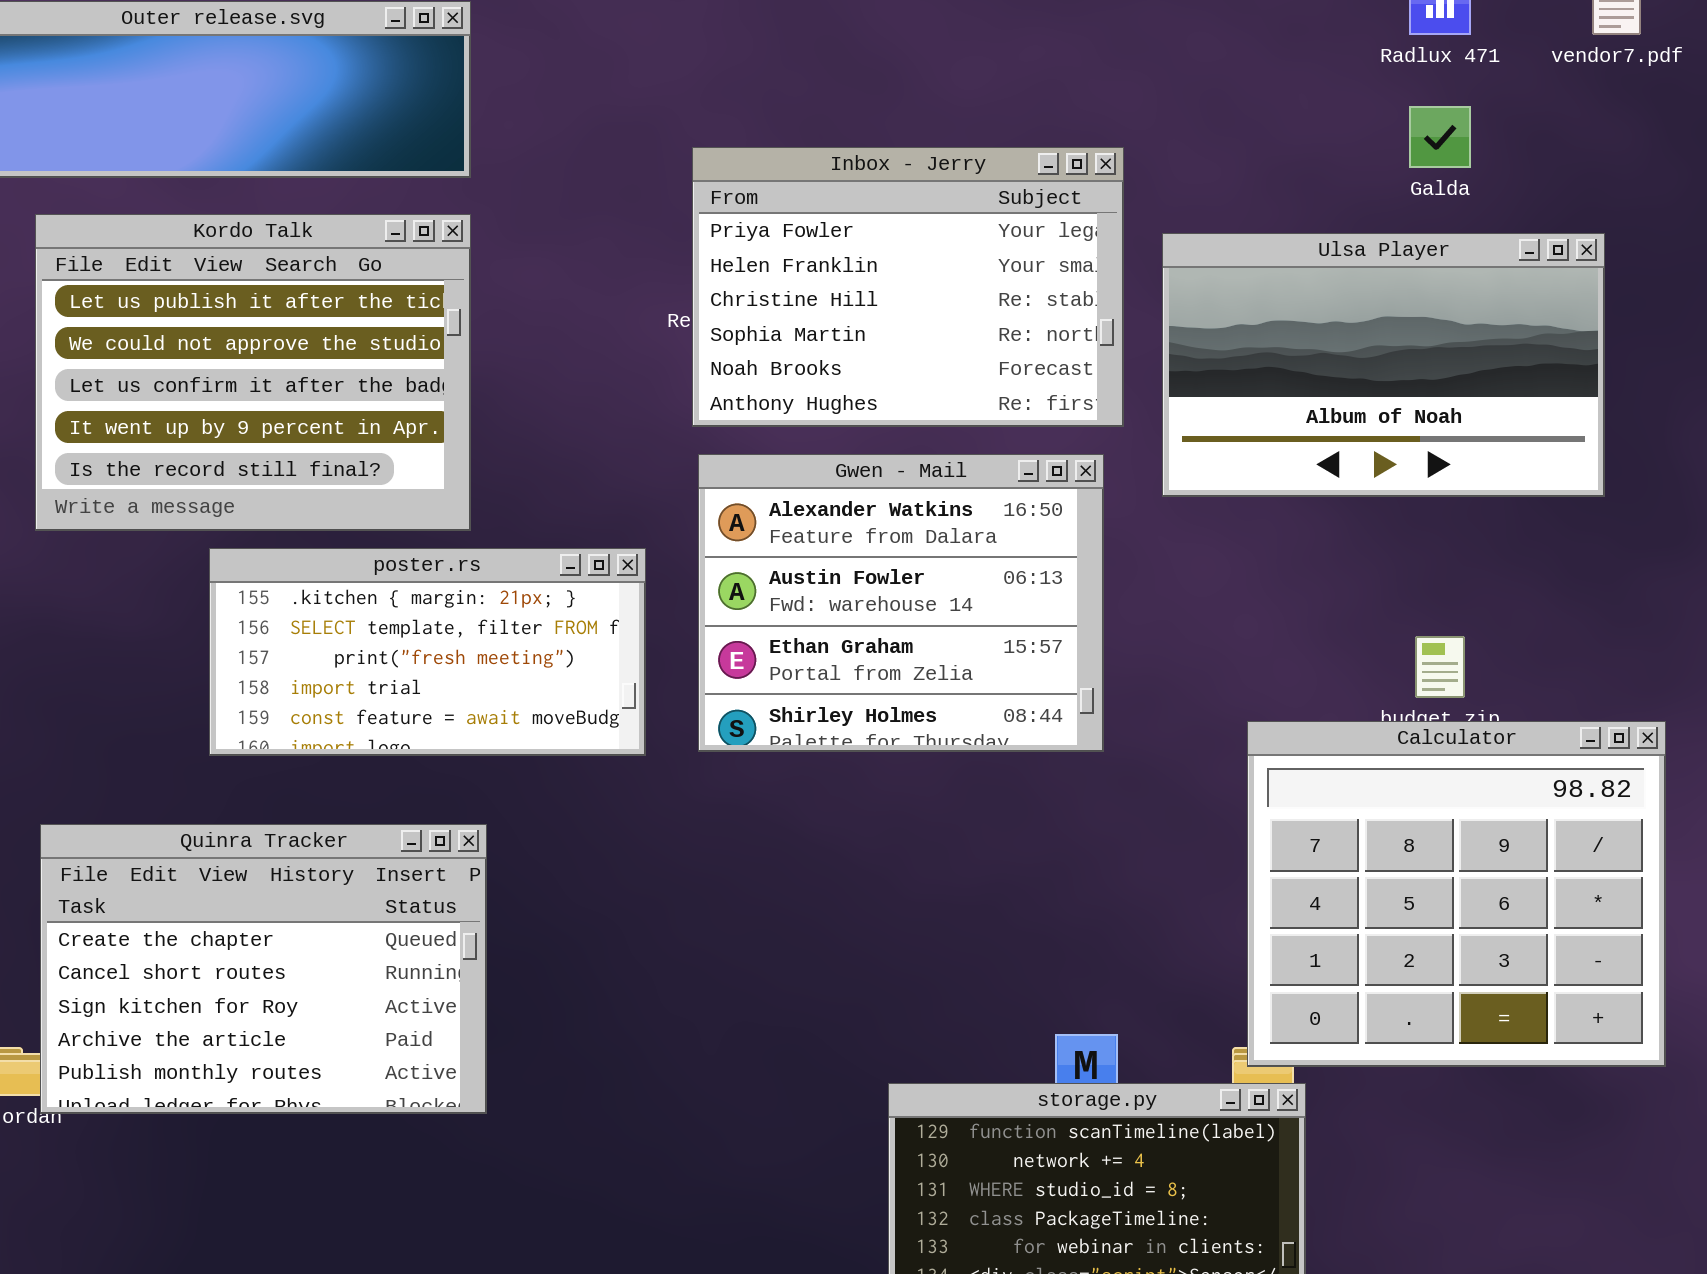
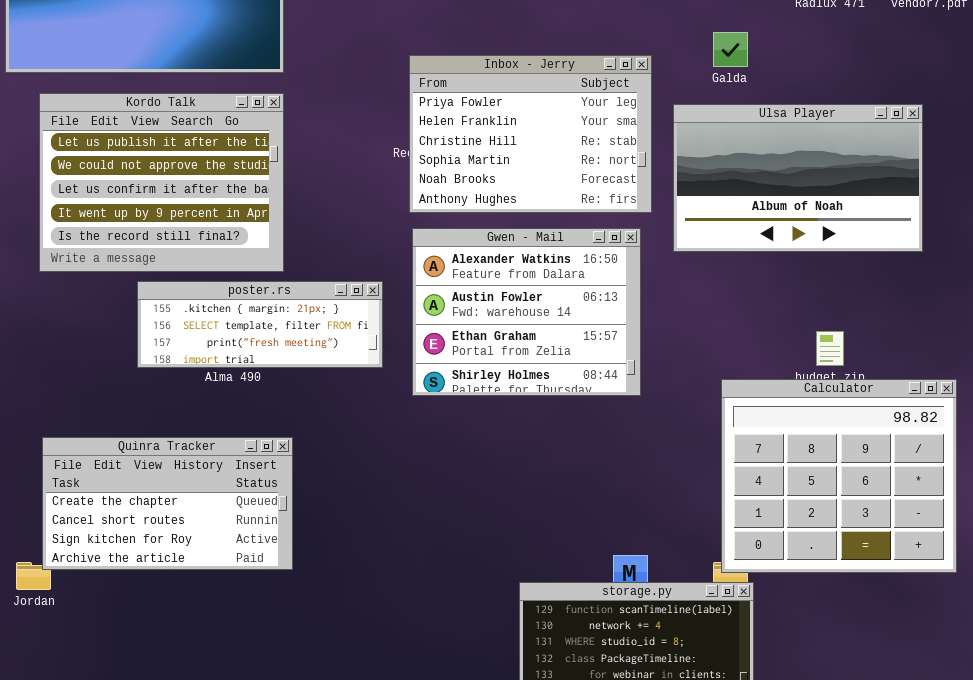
Galda: [1409,106,1471,168] -> [713,32,748,67], moved
poster.rs: [209,548,646,756] -> [137,281,383,368], resized
Quinra Tracker: [40,824,487,1114] -> [42,437,293,570], resized

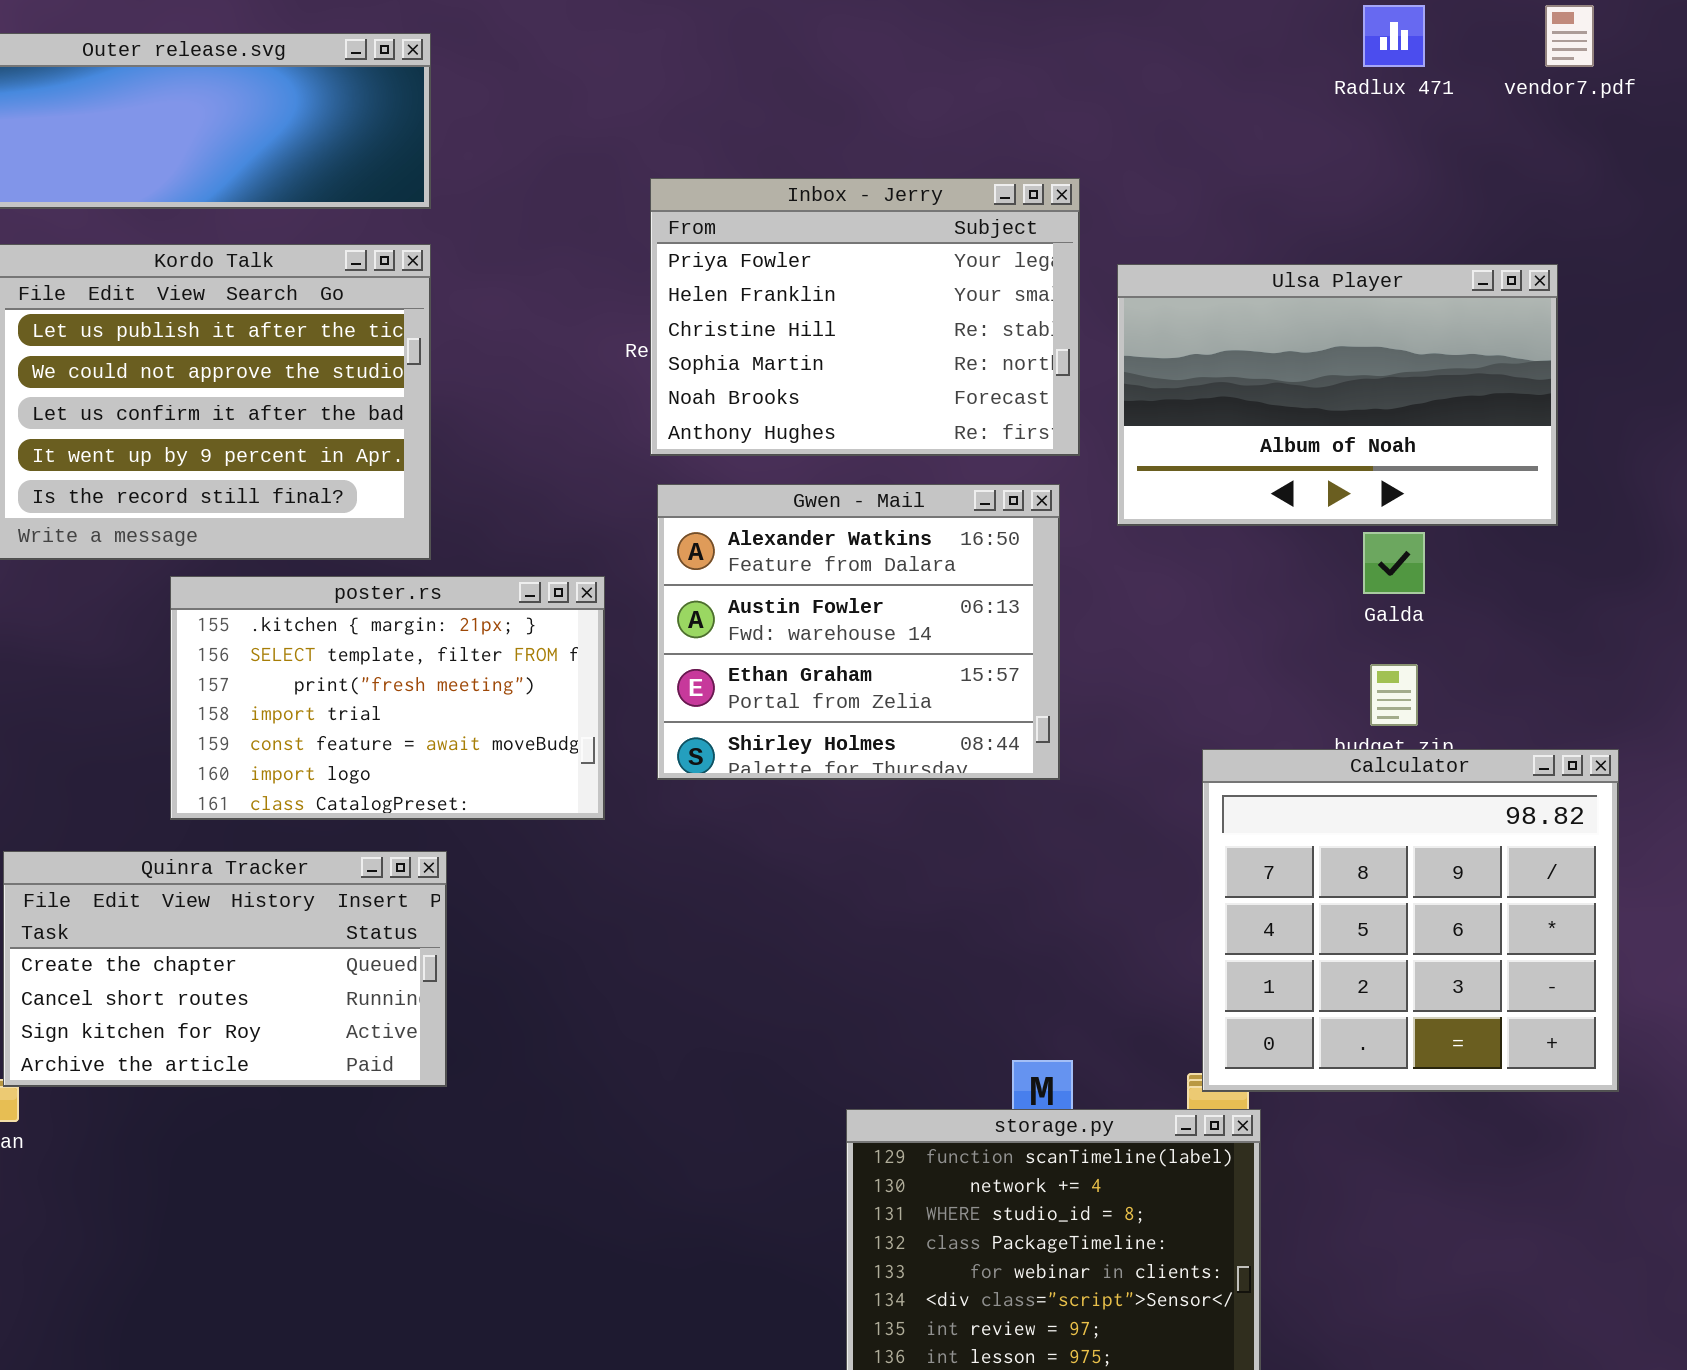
Galda: [713,32,748,67] -> [1363,532,1425,594], moved
poster.rs: [137,281,383,368] -> [170,576,605,820], resized

